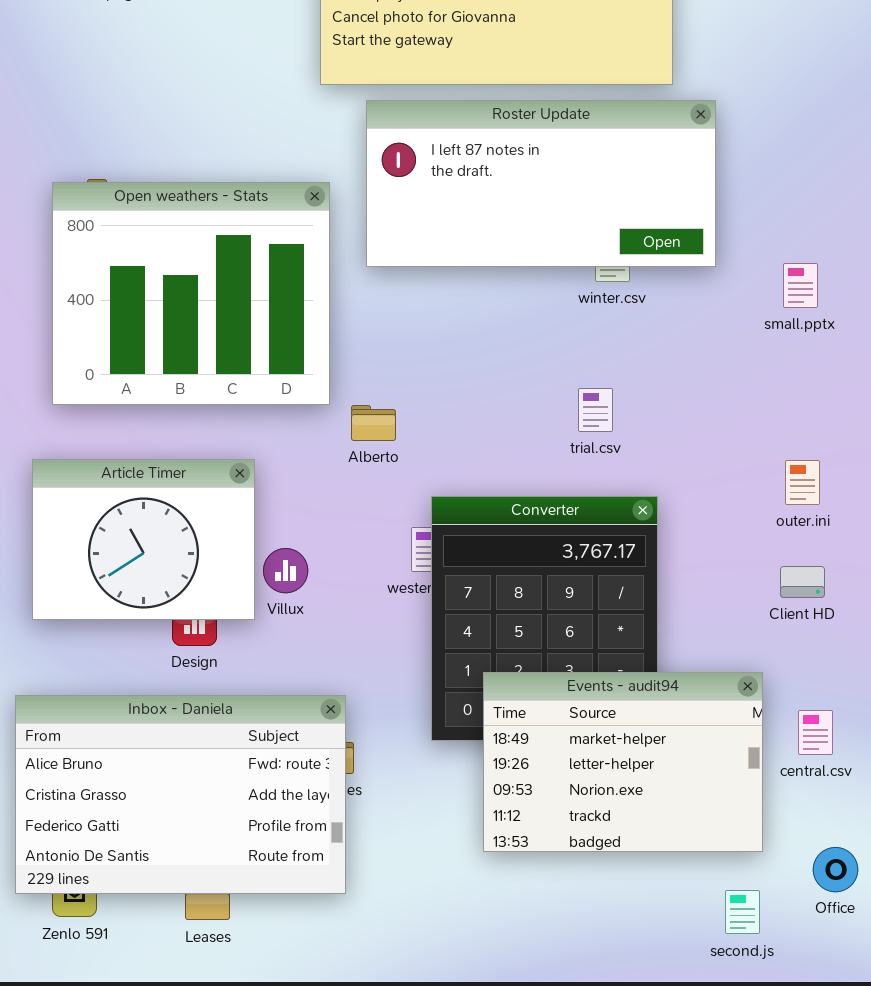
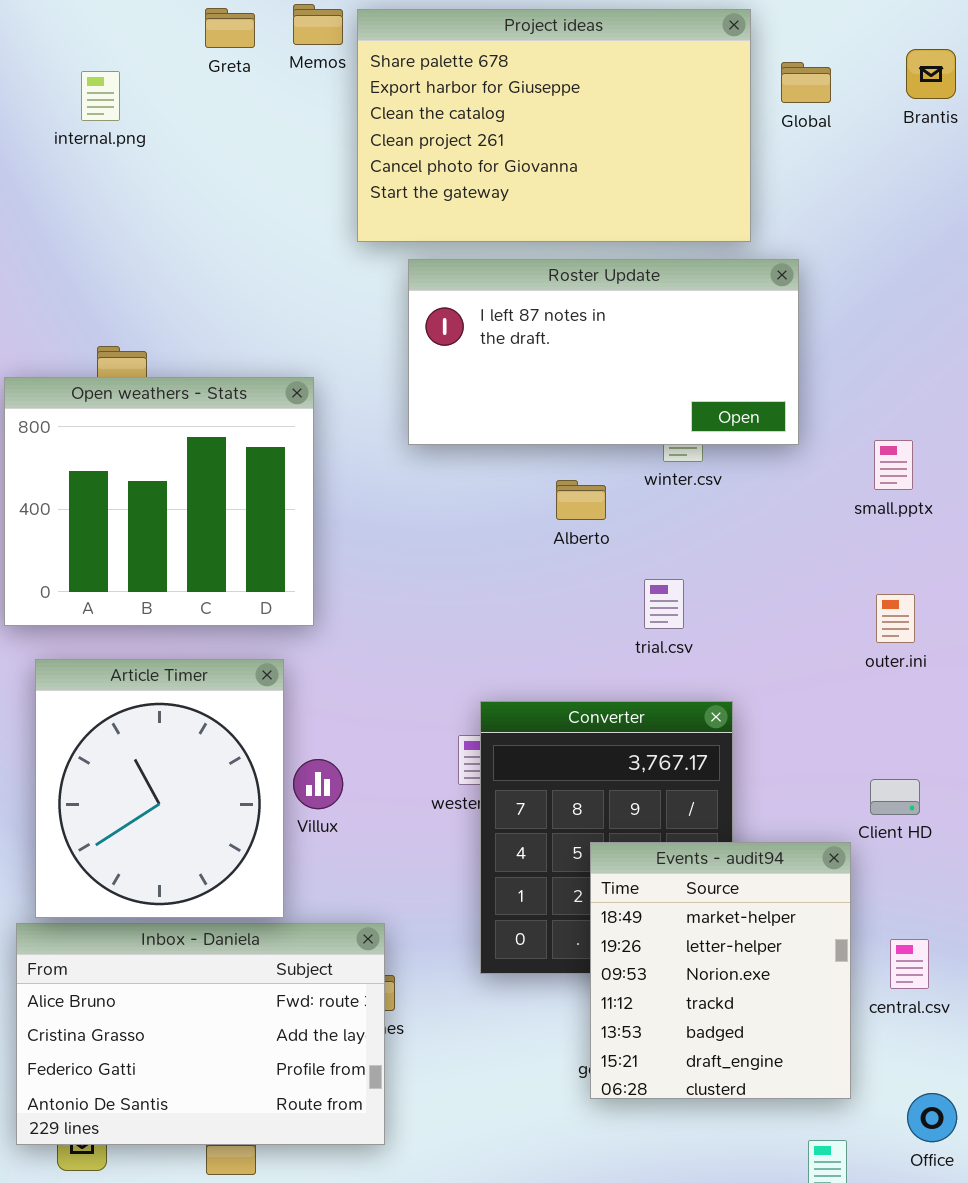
Open weathers - Stats: [52,182,330,405] -> [4,377,314,626], moved
Alberto: [351,405,396,441] -> [556,480,606,520], moved
Article Timer: [32,459,255,620] -> [35,659,284,918], resized
outer.ini: [785,460,820,505] -> [876,594,915,643], moved
Events - audit94: [483,672,763,852] -> [590,842,851,1099], resized

